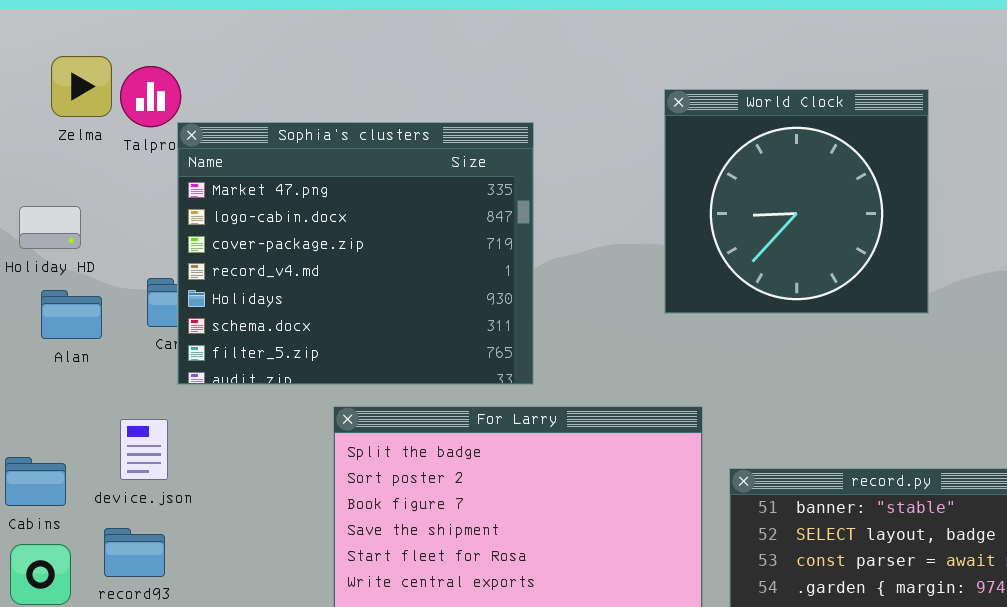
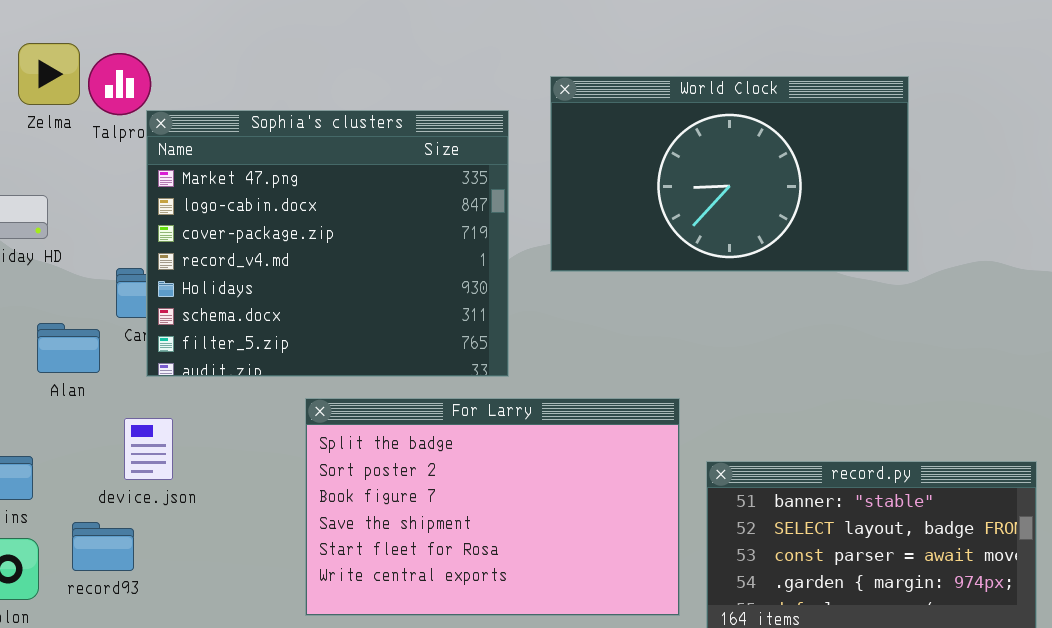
World Clock: [664,89,929,314] -> [550,76,909,272], resized
Alan: [41,290,102,339] -> [37,323,100,373], moved
device.json: [120,419,168,480] -> [124,418,173,480], moved

